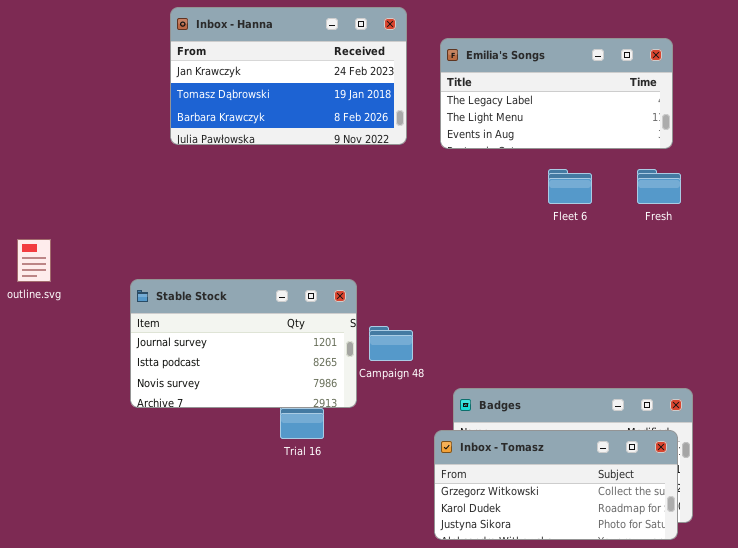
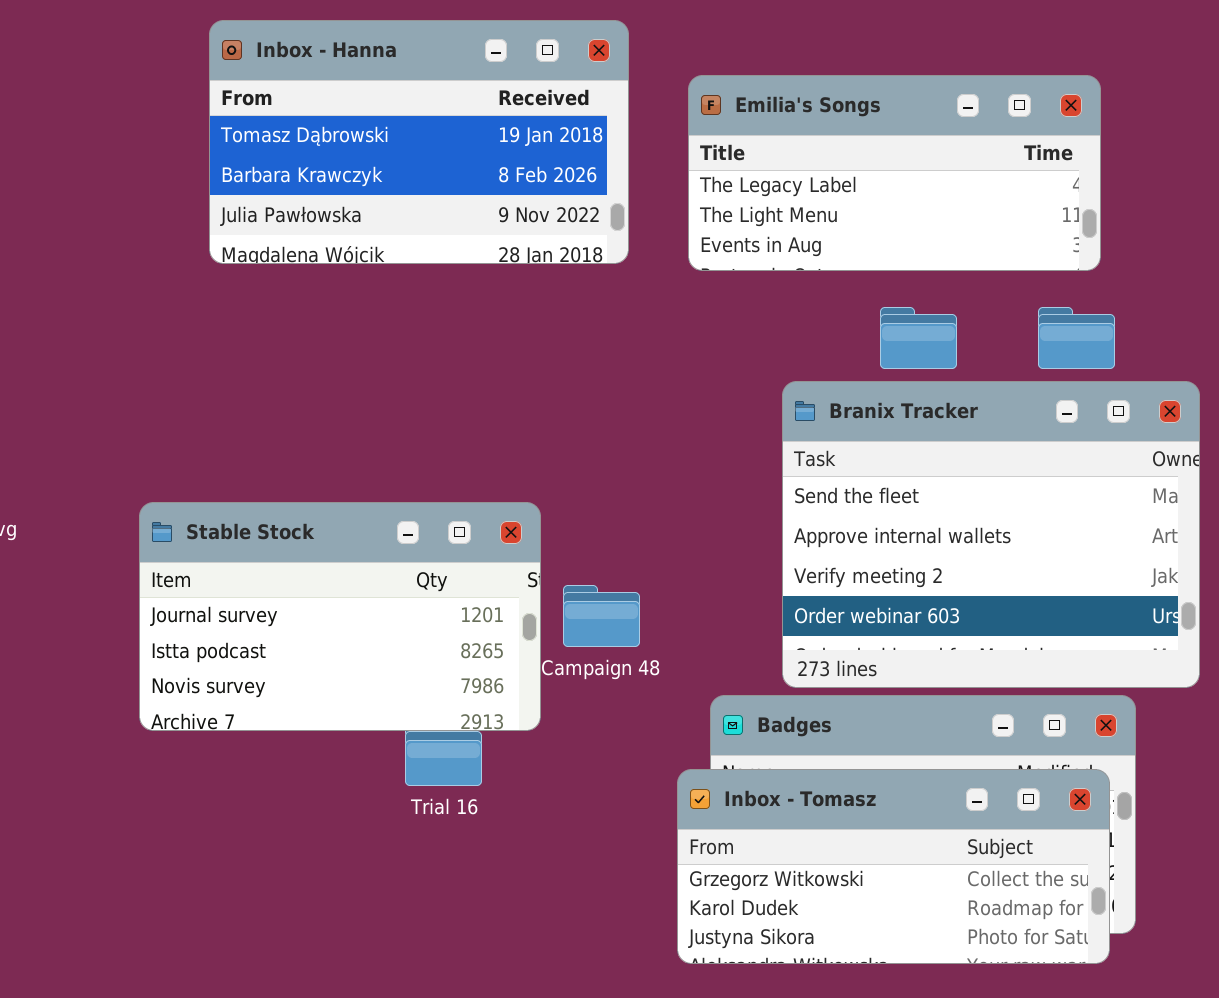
Inbox - Hanna: [170,7,407,145] -> [209,20,629,264], scrolled down 1 row
Branix Tracker: none -> [782,381,1200,688], opened

